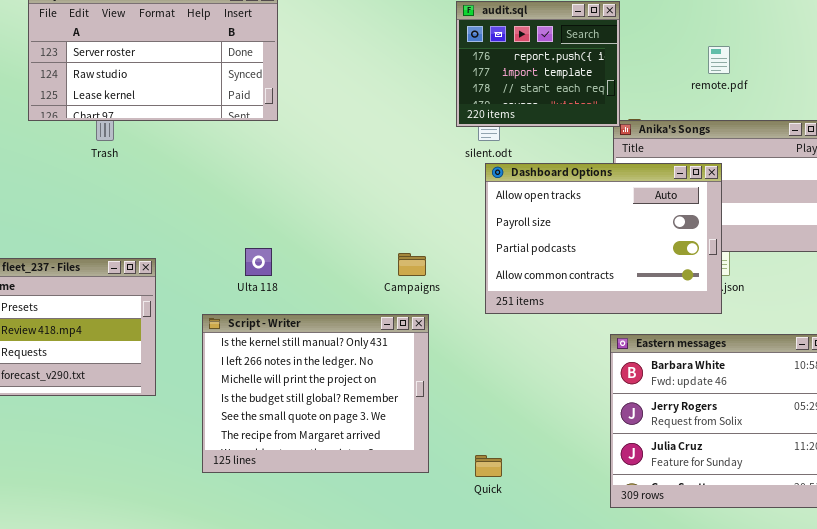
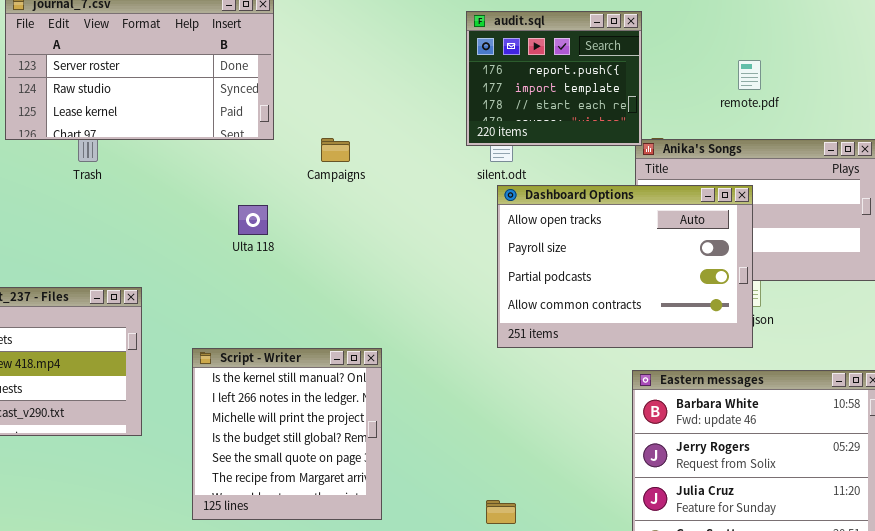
Ulta 118: [245,248,272,276] -> [238,205,268,235], moved
Campaigns: [398,253,426,276] -> [321,138,350,162], moved
Script - Writer: [202,314,429,473] -> [192,348,382,520], resized

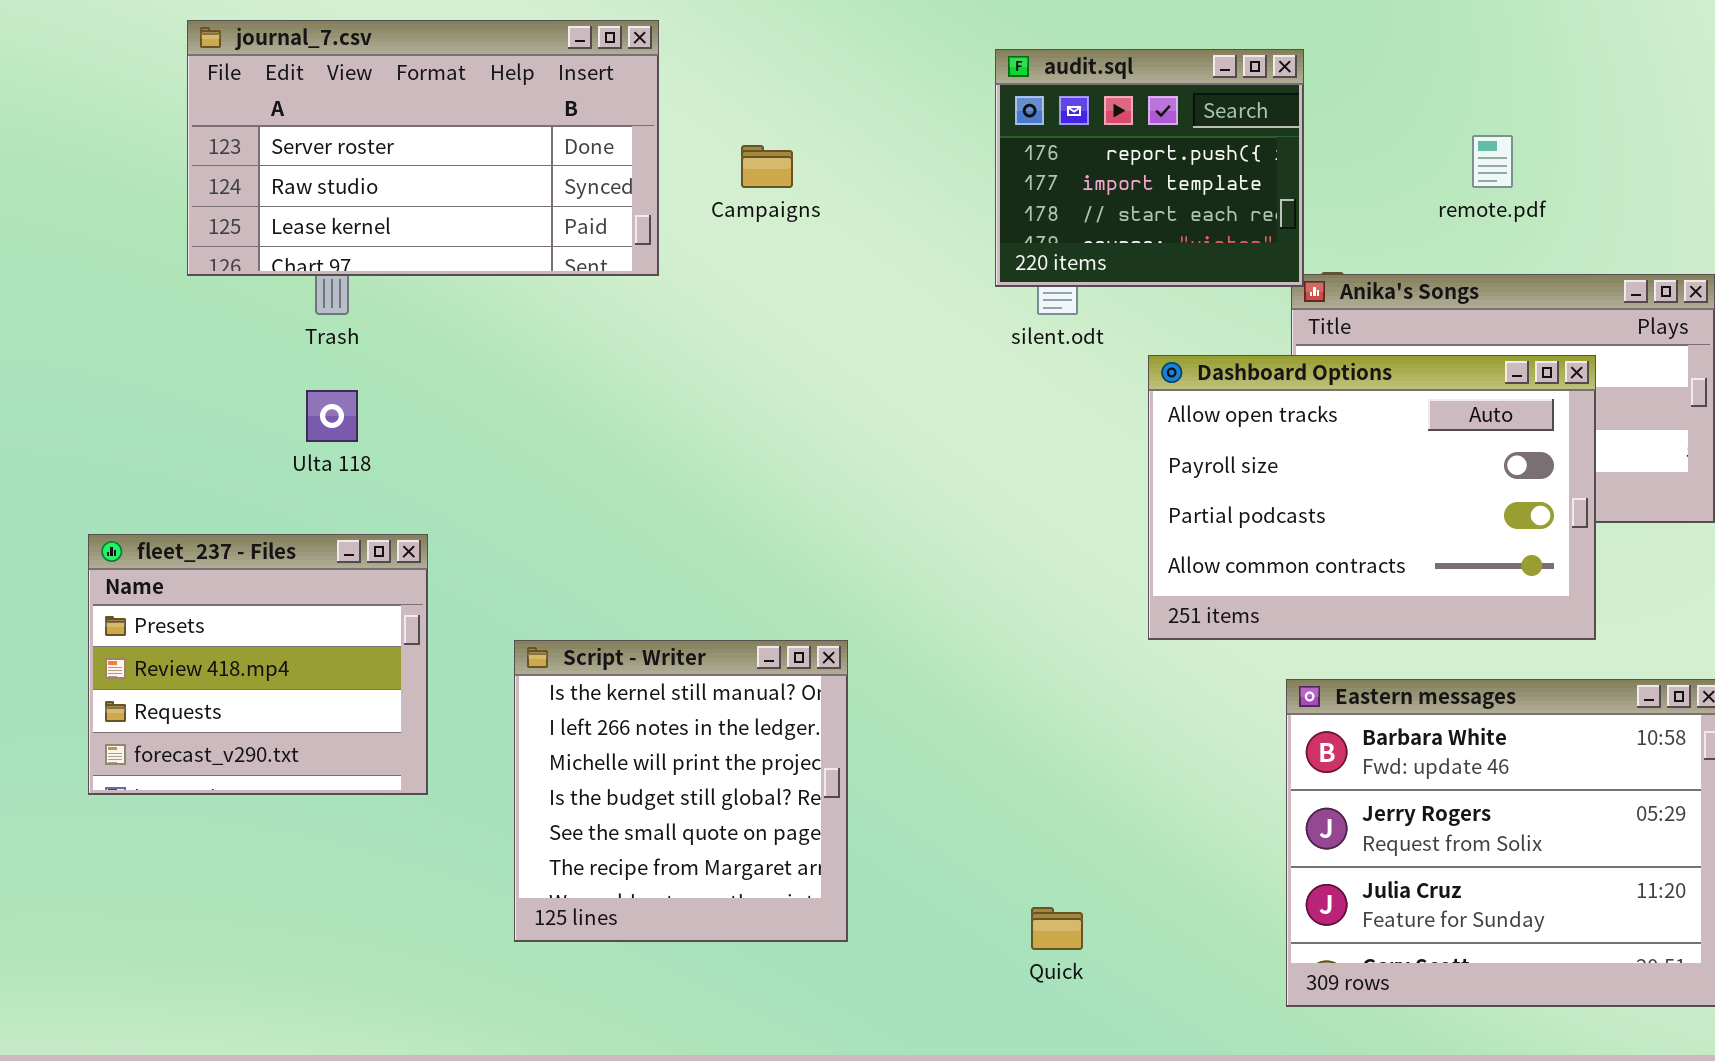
Campaigns: [321,138,350,162] -> [741,145,793,188], moved
Dashboard Options: [497,185,753,348] -> [1148,355,1596,640], moved
Ulta 118: [238,205,268,235] -> [306,390,358,442], moved

